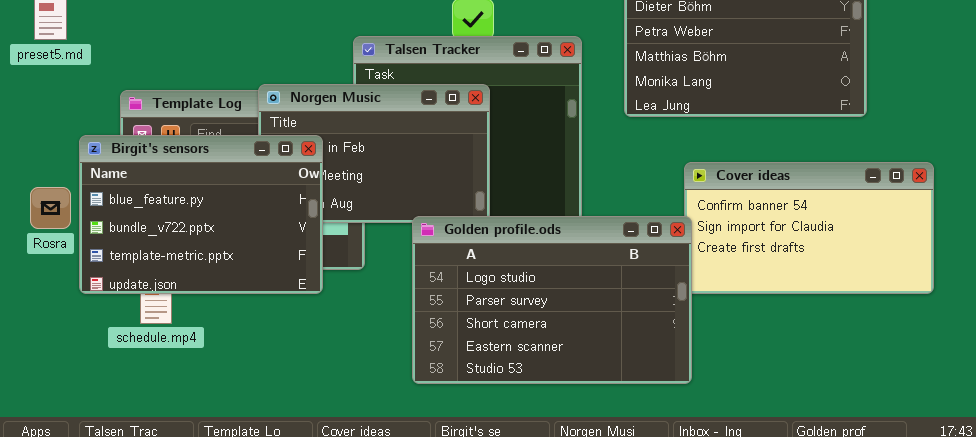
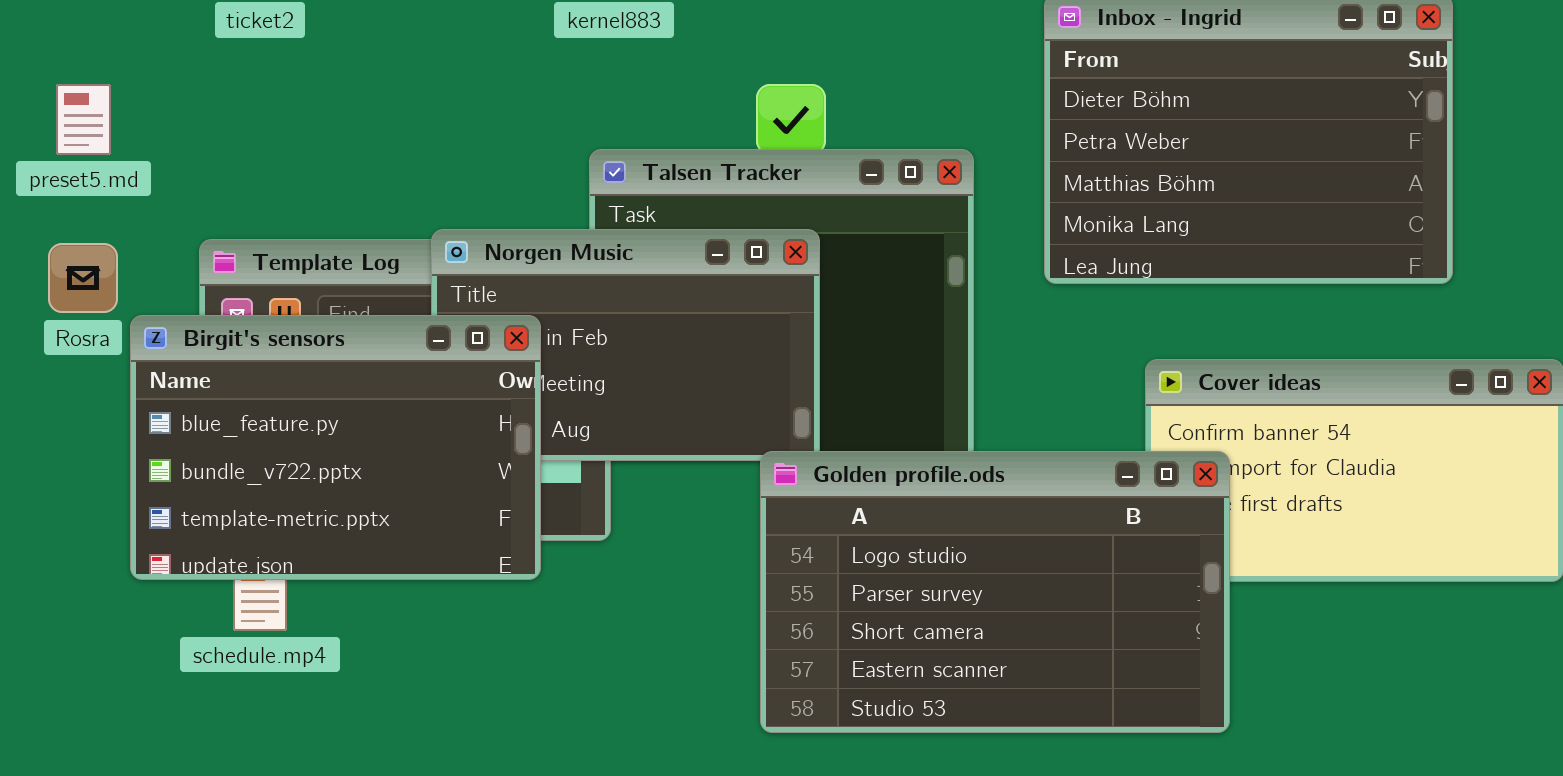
Rosra: [30,187,71,229] -> [48,243,118,313], moved
Golden profile.ods: [412,216,692,384] -> [760,451,1230,733], moved

